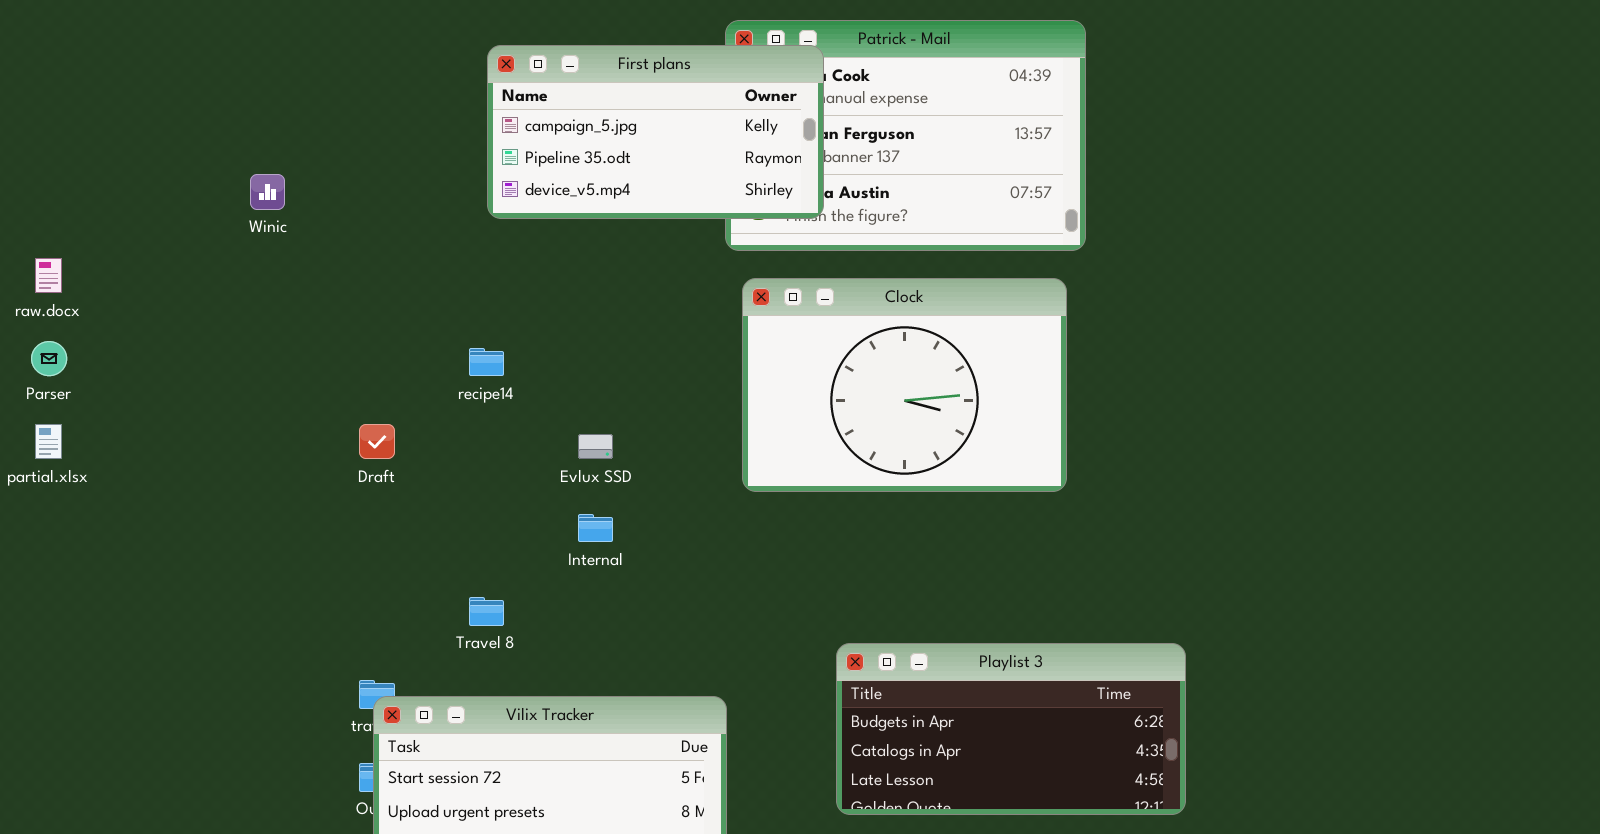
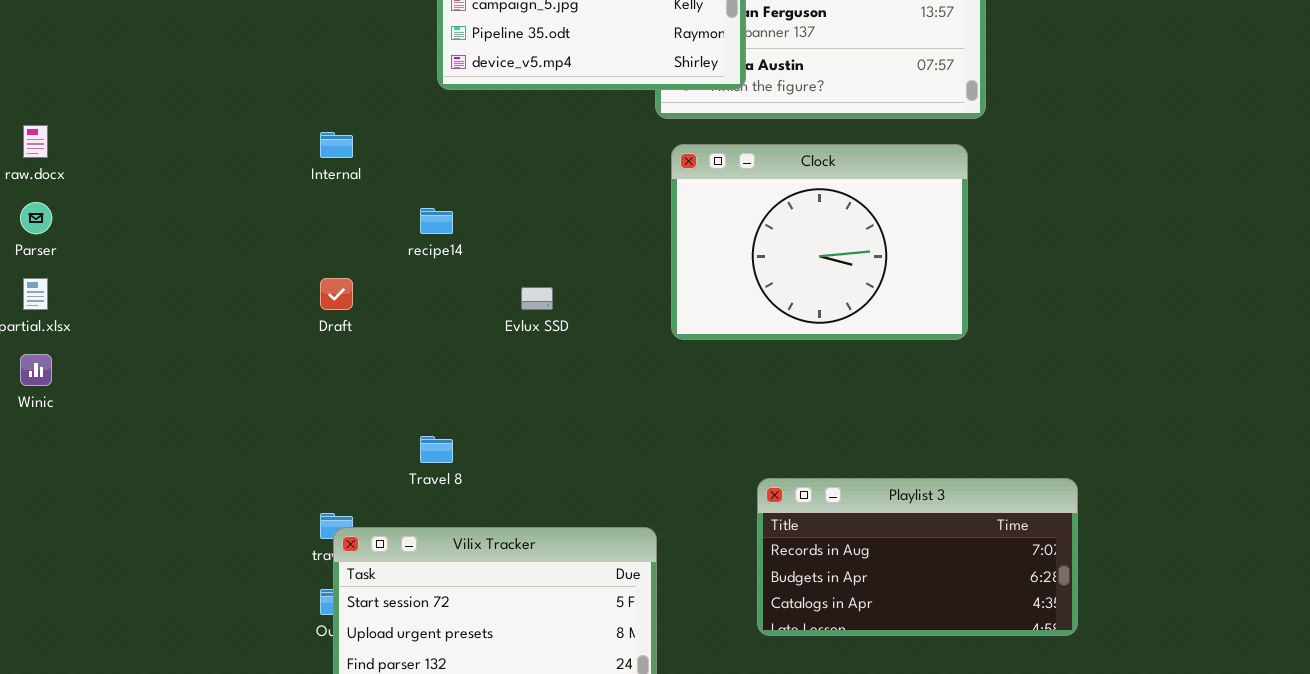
Winic: [250,174,285,210] -> [20,354,52,386], moved
Internal: [578,514,613,542] -> [320,132,353,158], moved
Playlist 3: [836,643,1186,815] -> [757,478,1078,636], scrolled up 1 row

